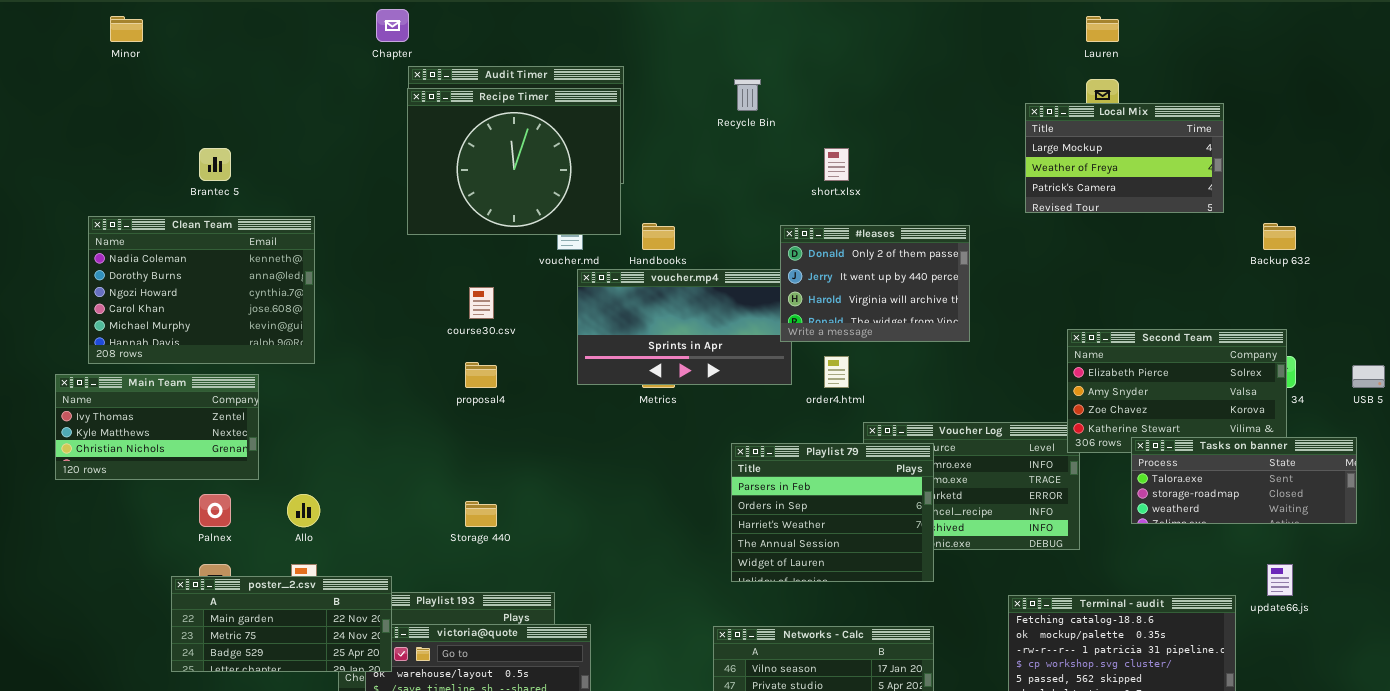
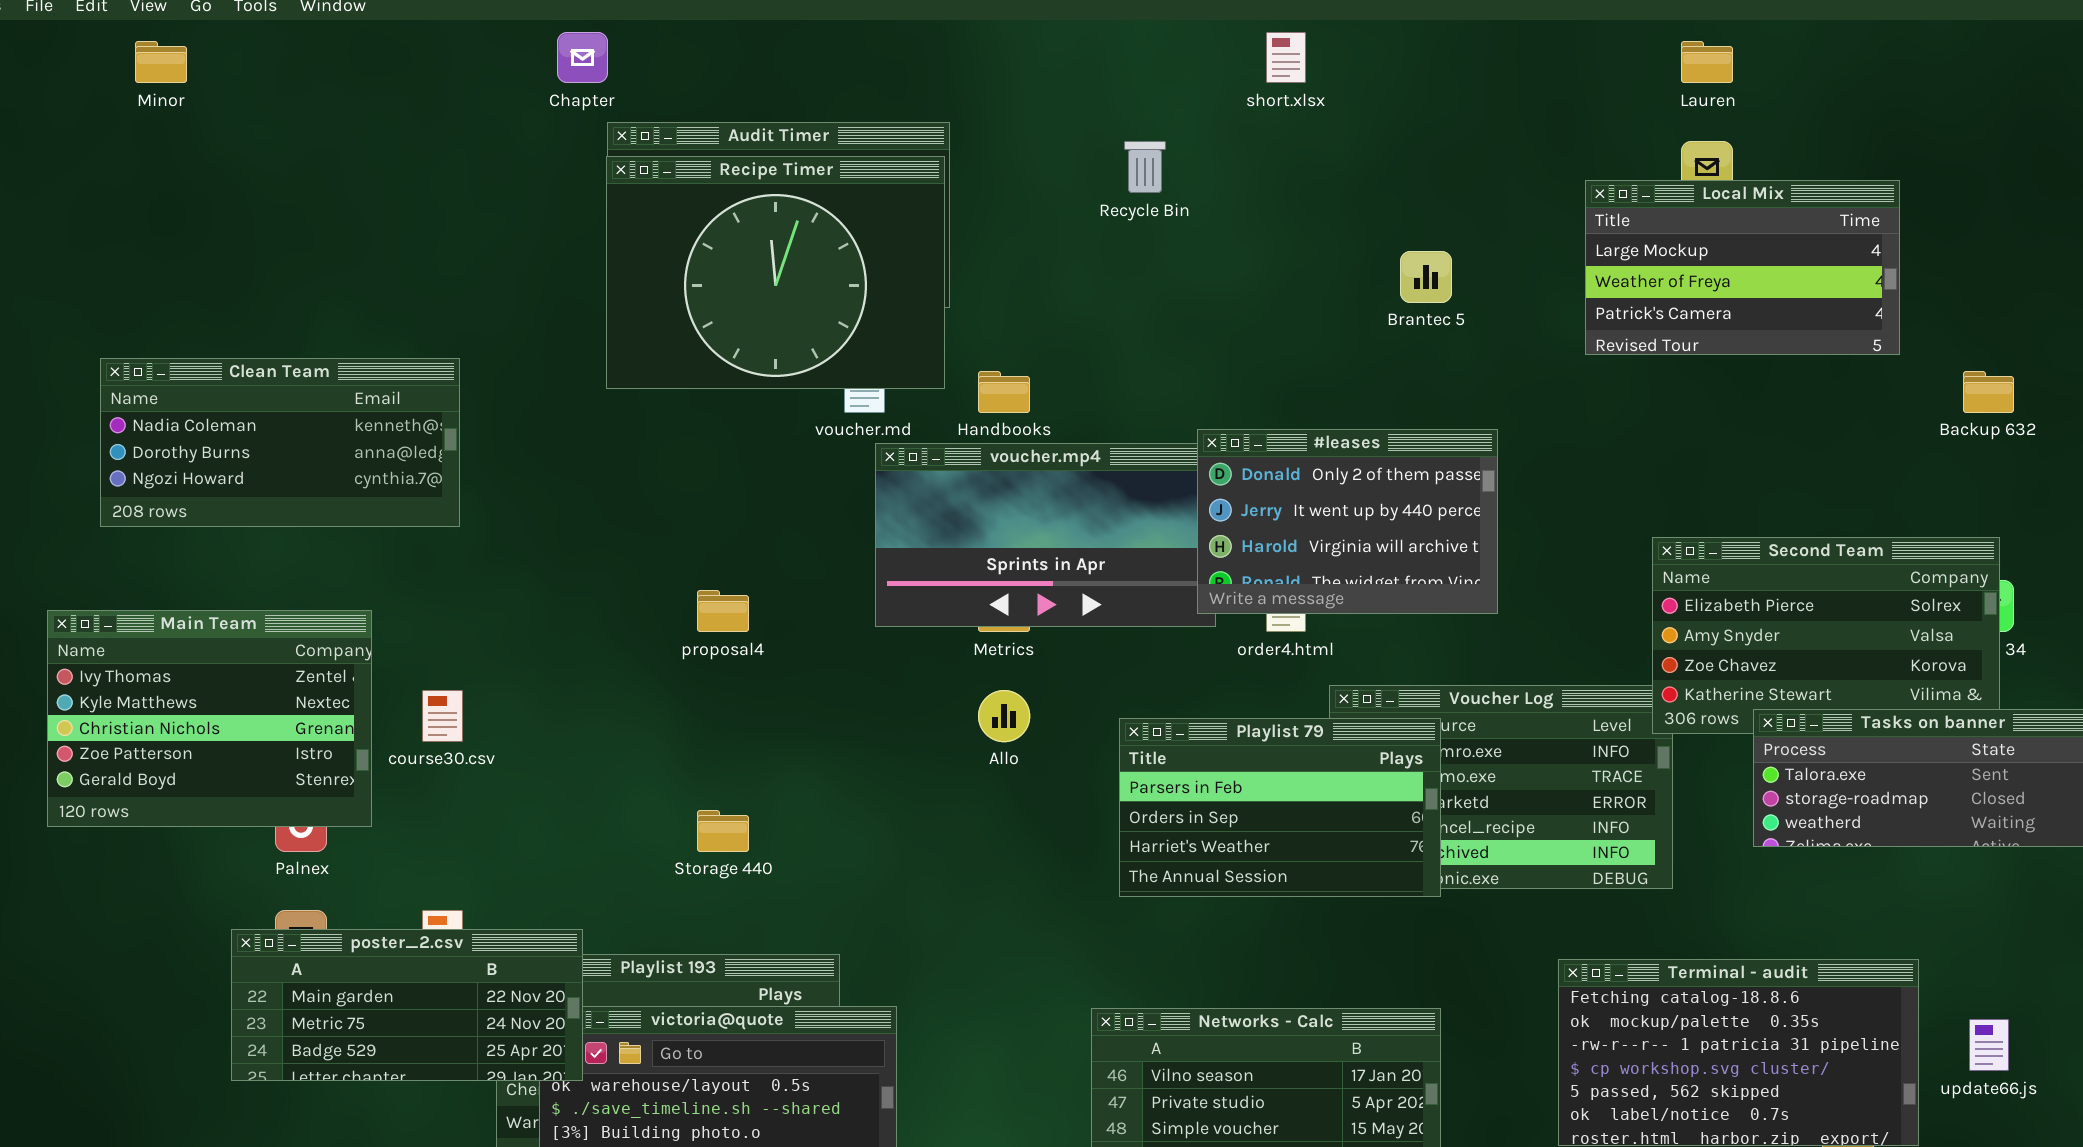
Brantec 5: [199,148,231,181] -> [1400,251,1452,303], moved
short.xlsx: [824,148,849,181] -> [1266,32,1306,83], moved
Clean Team: [88,216,315,364] -> [100,358,460,527], resized
#leases: [780,225,970,342] -> [1197,429,1498,614], moved
course30.csv: [469,287,494,319] -> [422,690,463,742], moved
Main Team: [55,374,259,480] -> [47,610,372,827], resized
Playlist 79: [731,443,934,582] -> [1119,718,1441,897], resized
Allo: [287,494,320,527] -> [978,690,1030,742], moved
update66.js: [1267,564,1293,596] -> [1969,1019,2009,1071], moved

